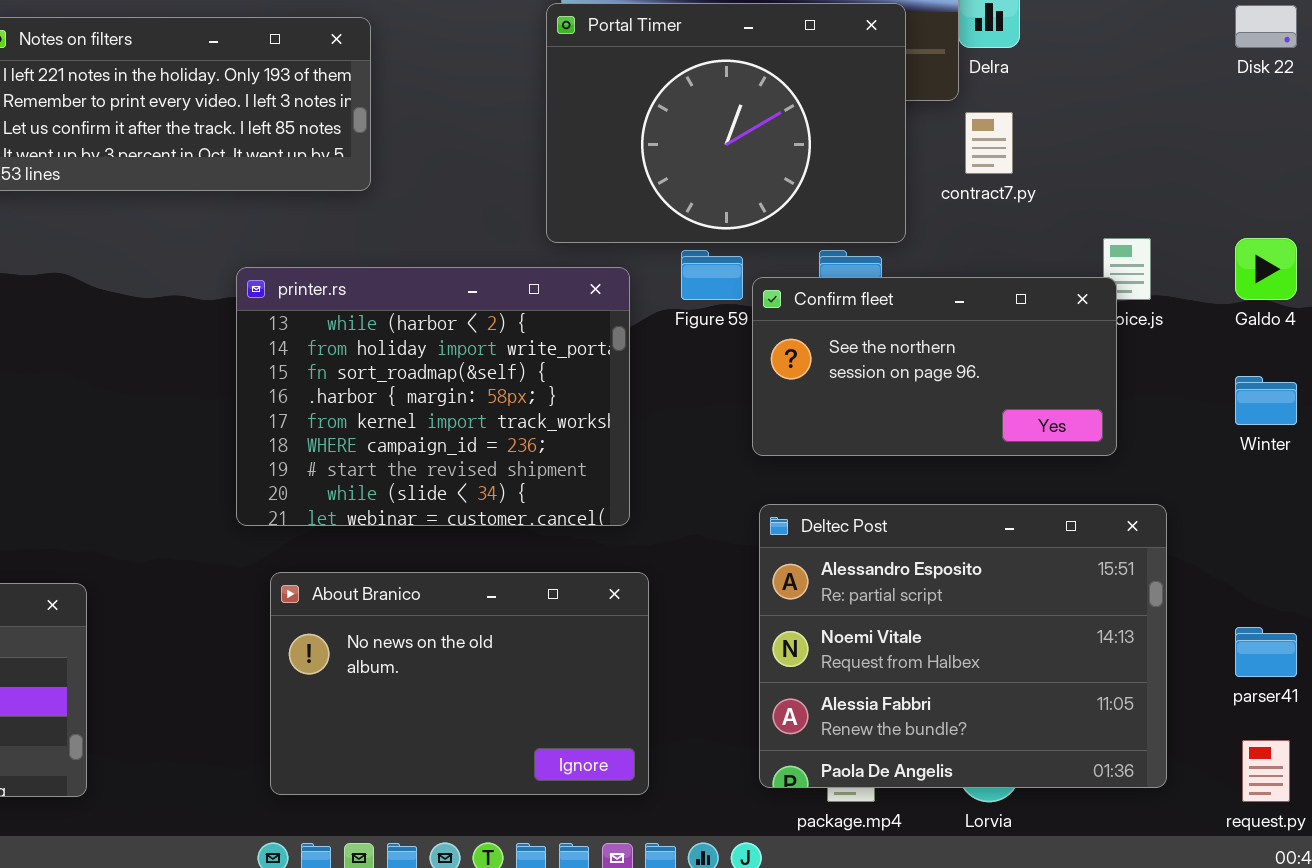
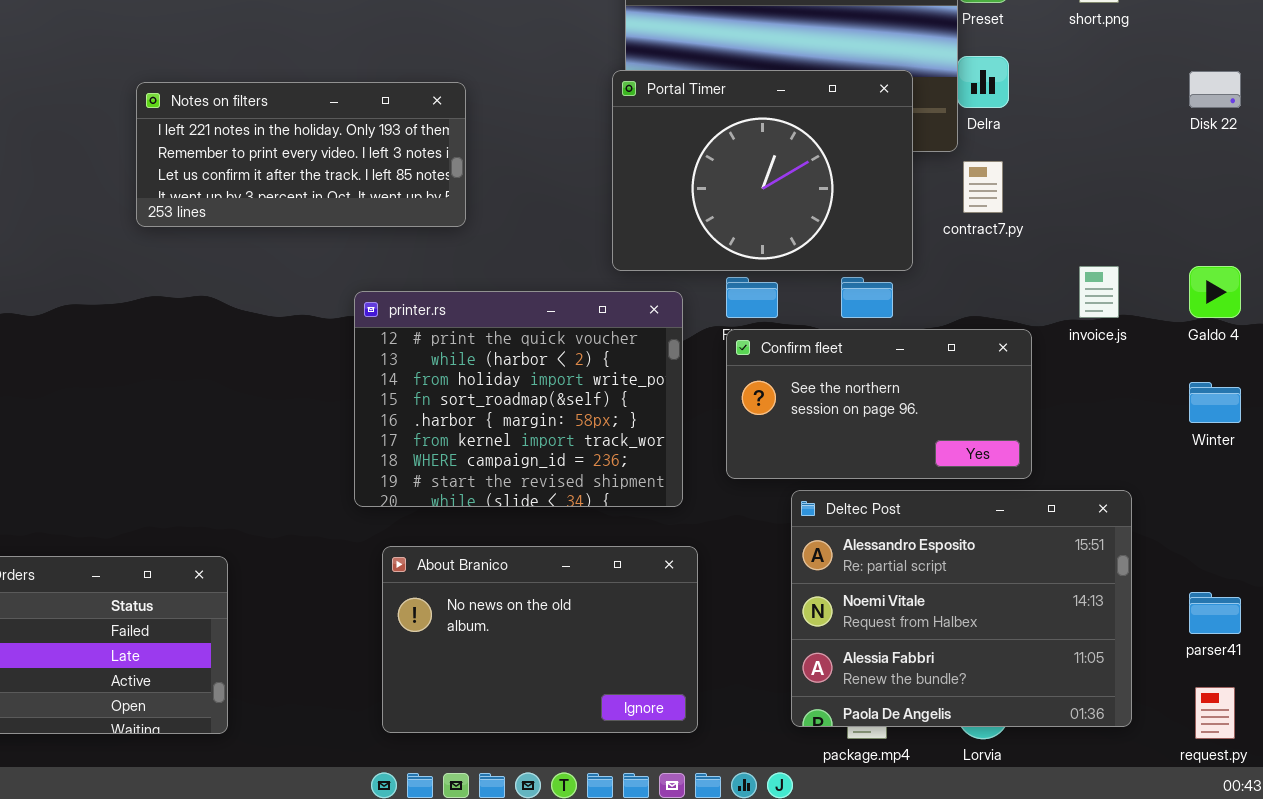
printer.rs: [236,267,630,526] -> [354,291,683,507], scrolled up 1 row
Confirm fleet: [752,277,1117,456] -> [726,329,1032,479], moved

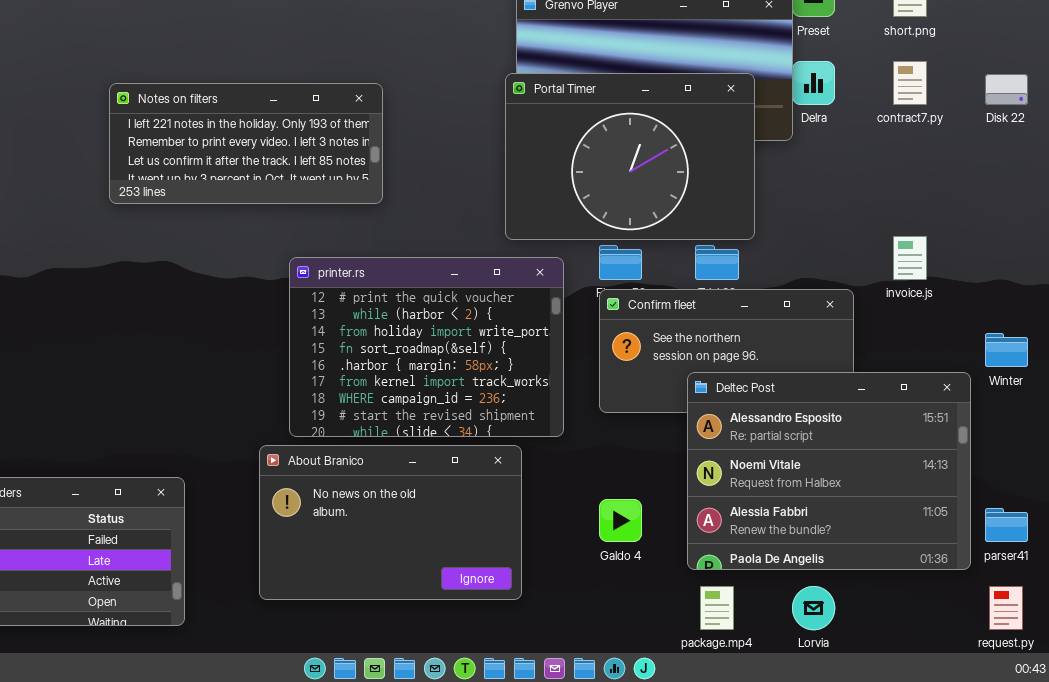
contract7.py: [963,161,1003,213] -> [893,61,927,105], moved
Galdo 4: [1189,266,1241,318] -> [599,499,642,542], moved
Deltec Post: [791,490,1132,727] -> [687,372,971,570], moved
About Branico: [382,546,698,733] -> [259,445,522,600], moved

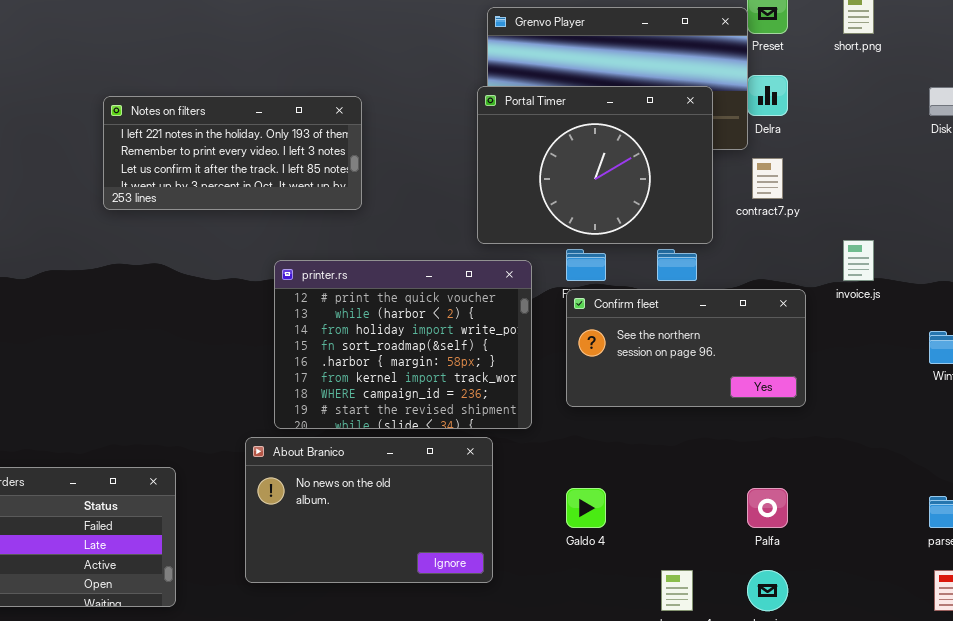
contract7.py: [893,61,927,105] -> [752,158,783,199], moved
Deltec Post: [687,372,971,570] -> none, closed

